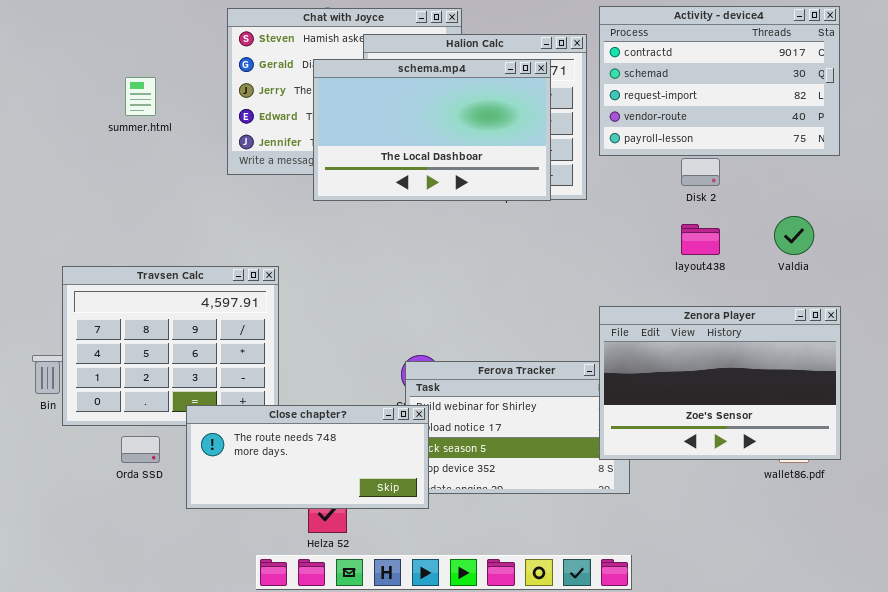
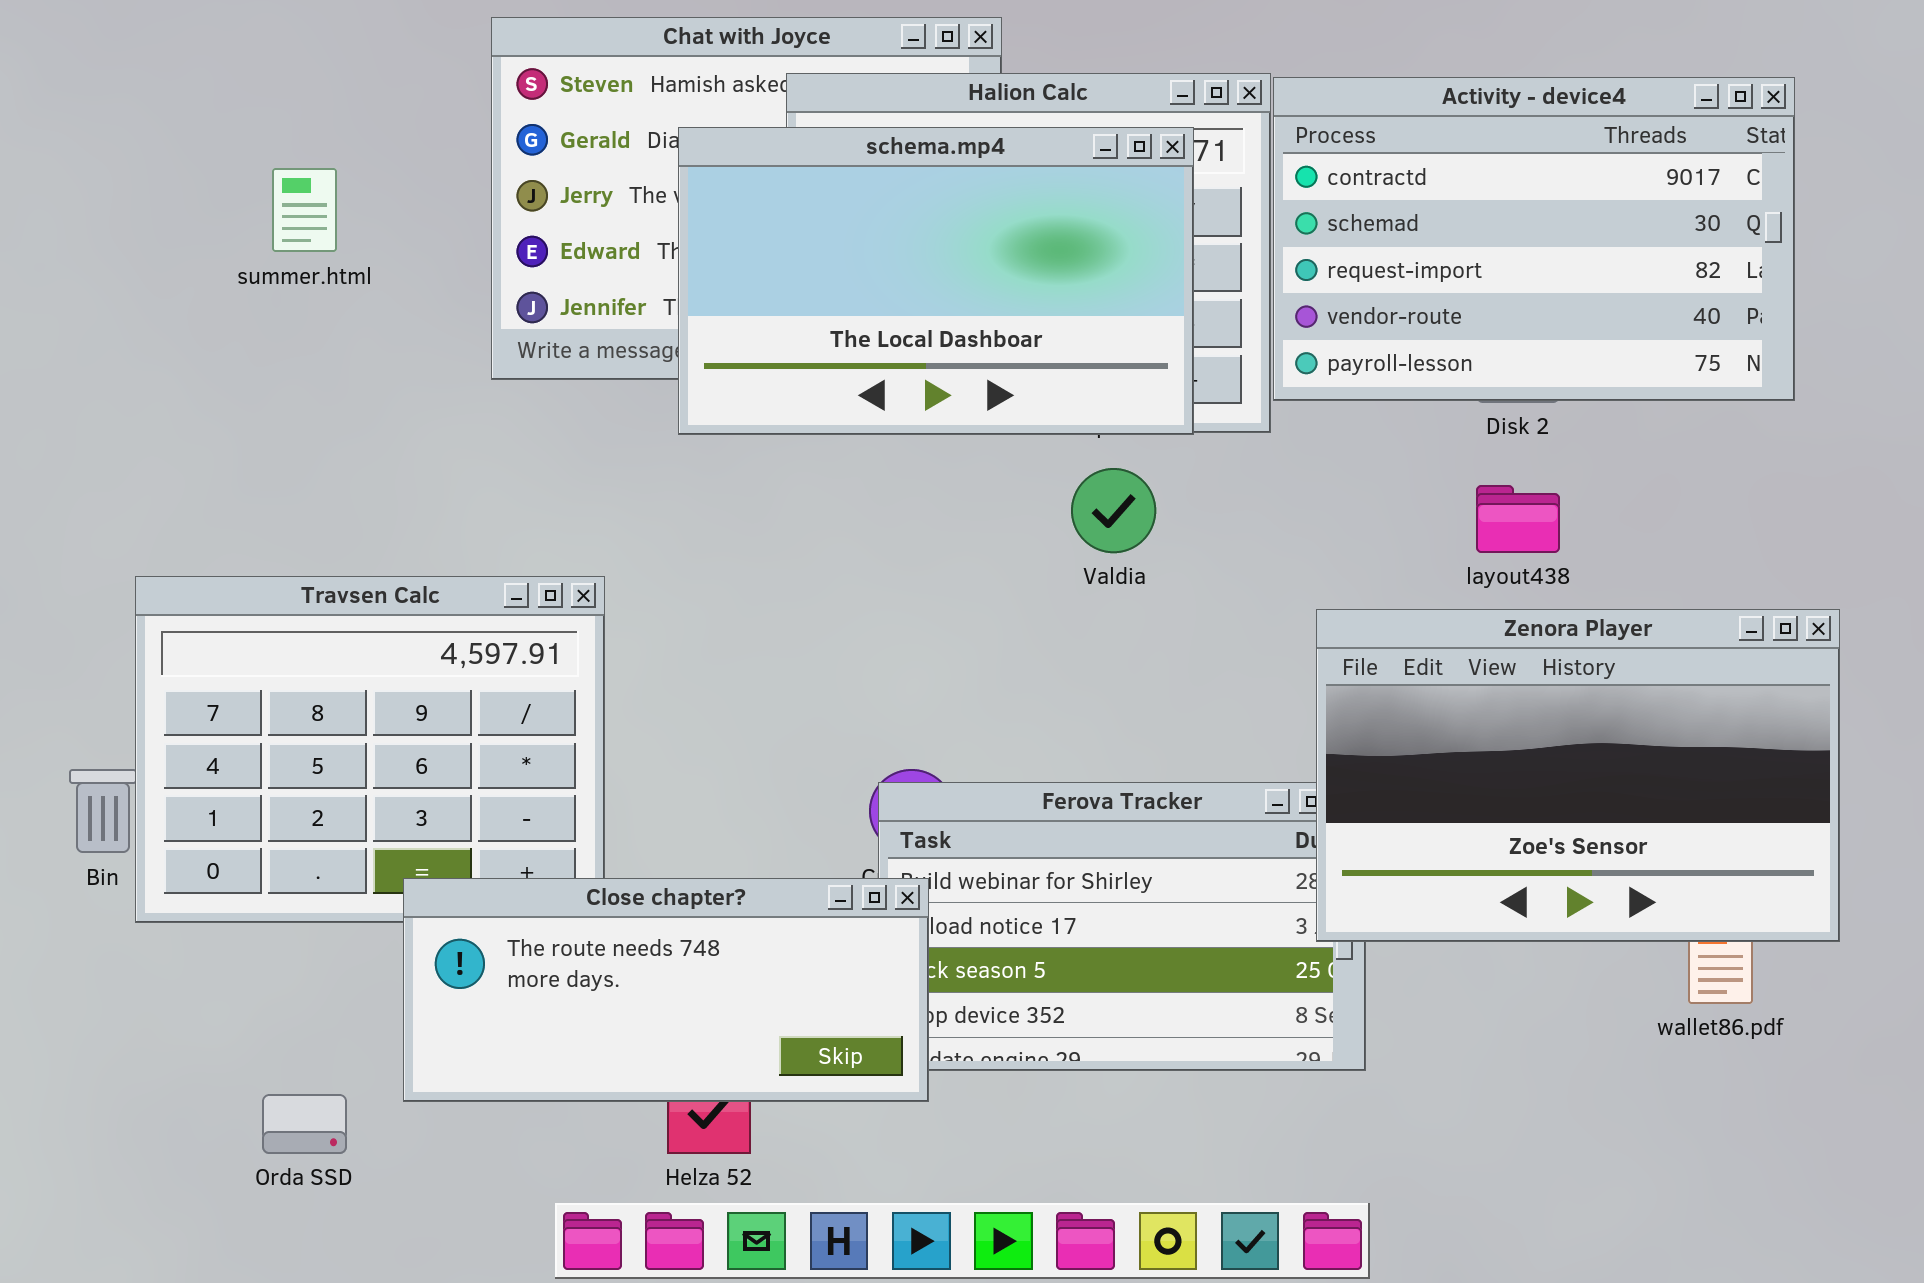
Activity - device4: [599,6,840,156] -> [1273,77,1795,401], moved
Valdia: [774,216,814,255] -> [1071,468,1156,553], moved
Zenora Player: [599,306,841,460] -> [1316,609,1840,942], moved
Orda SSD: [121,436,160,463] -> [262,1094,347,1154], moved

